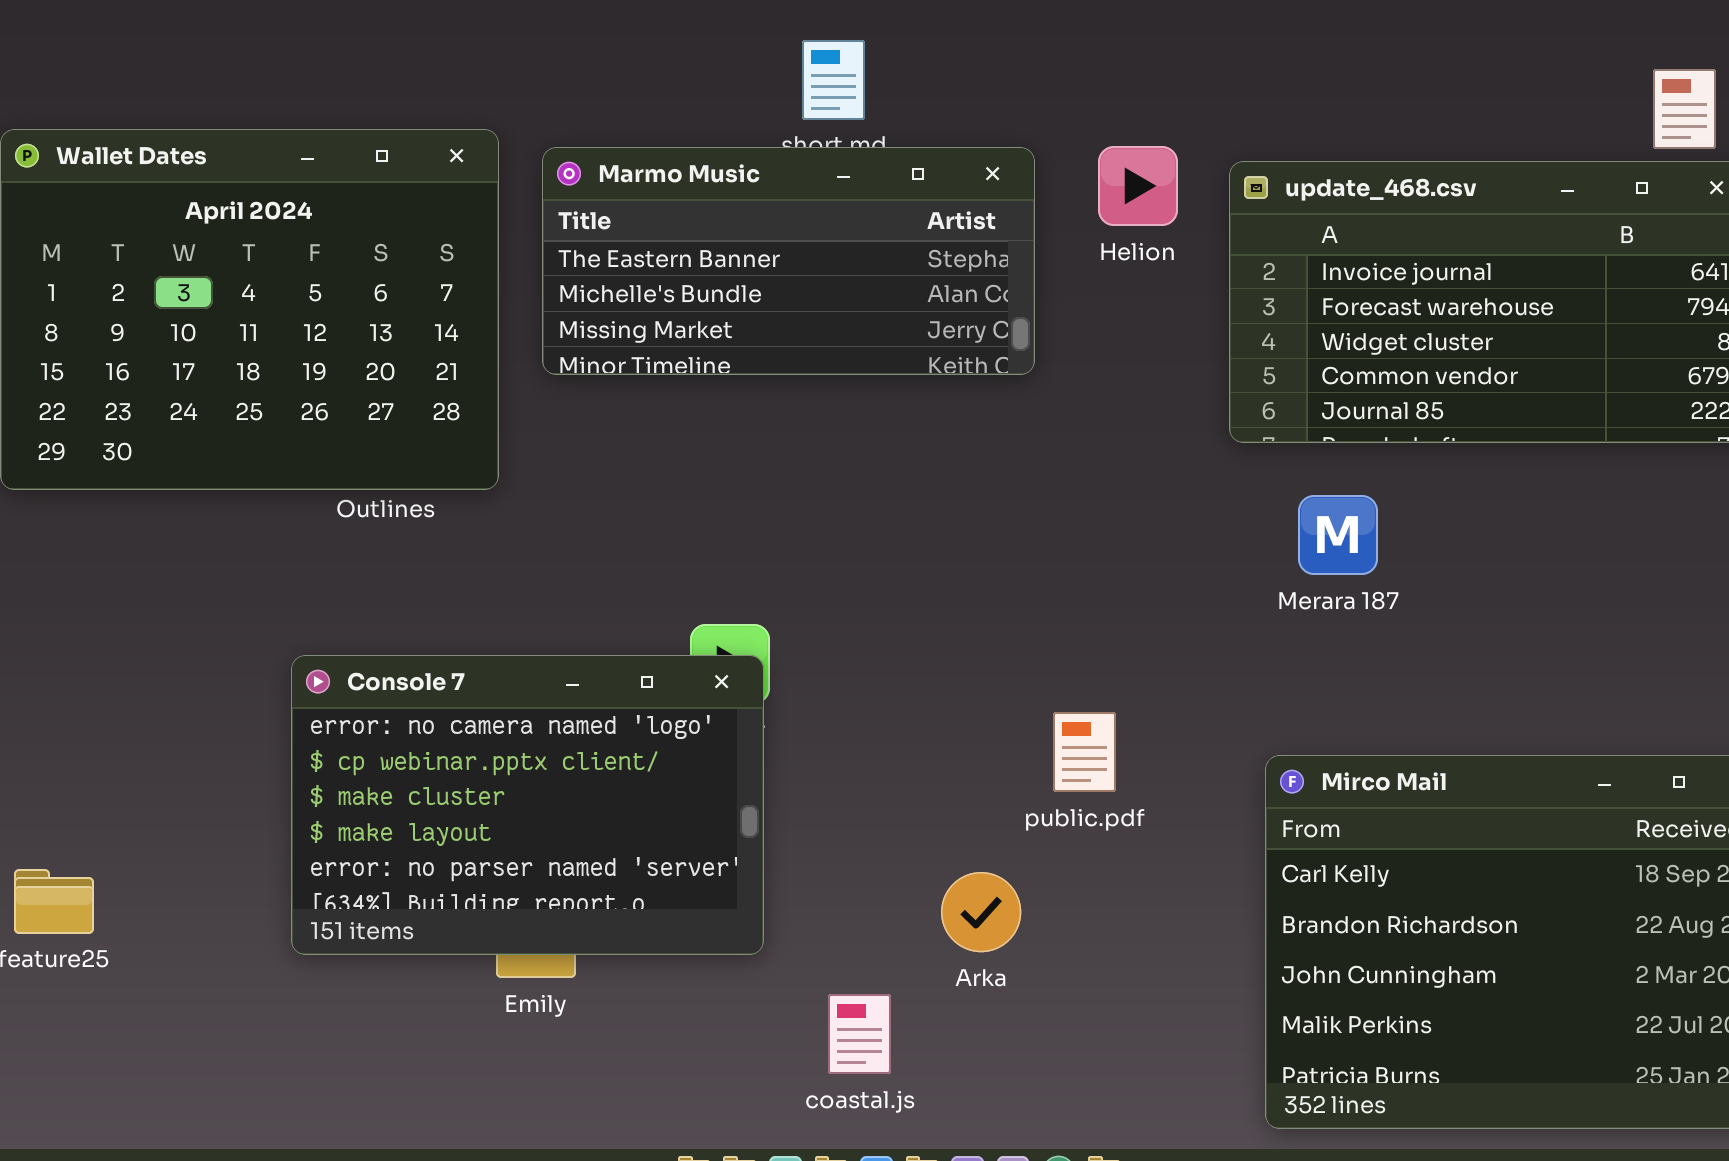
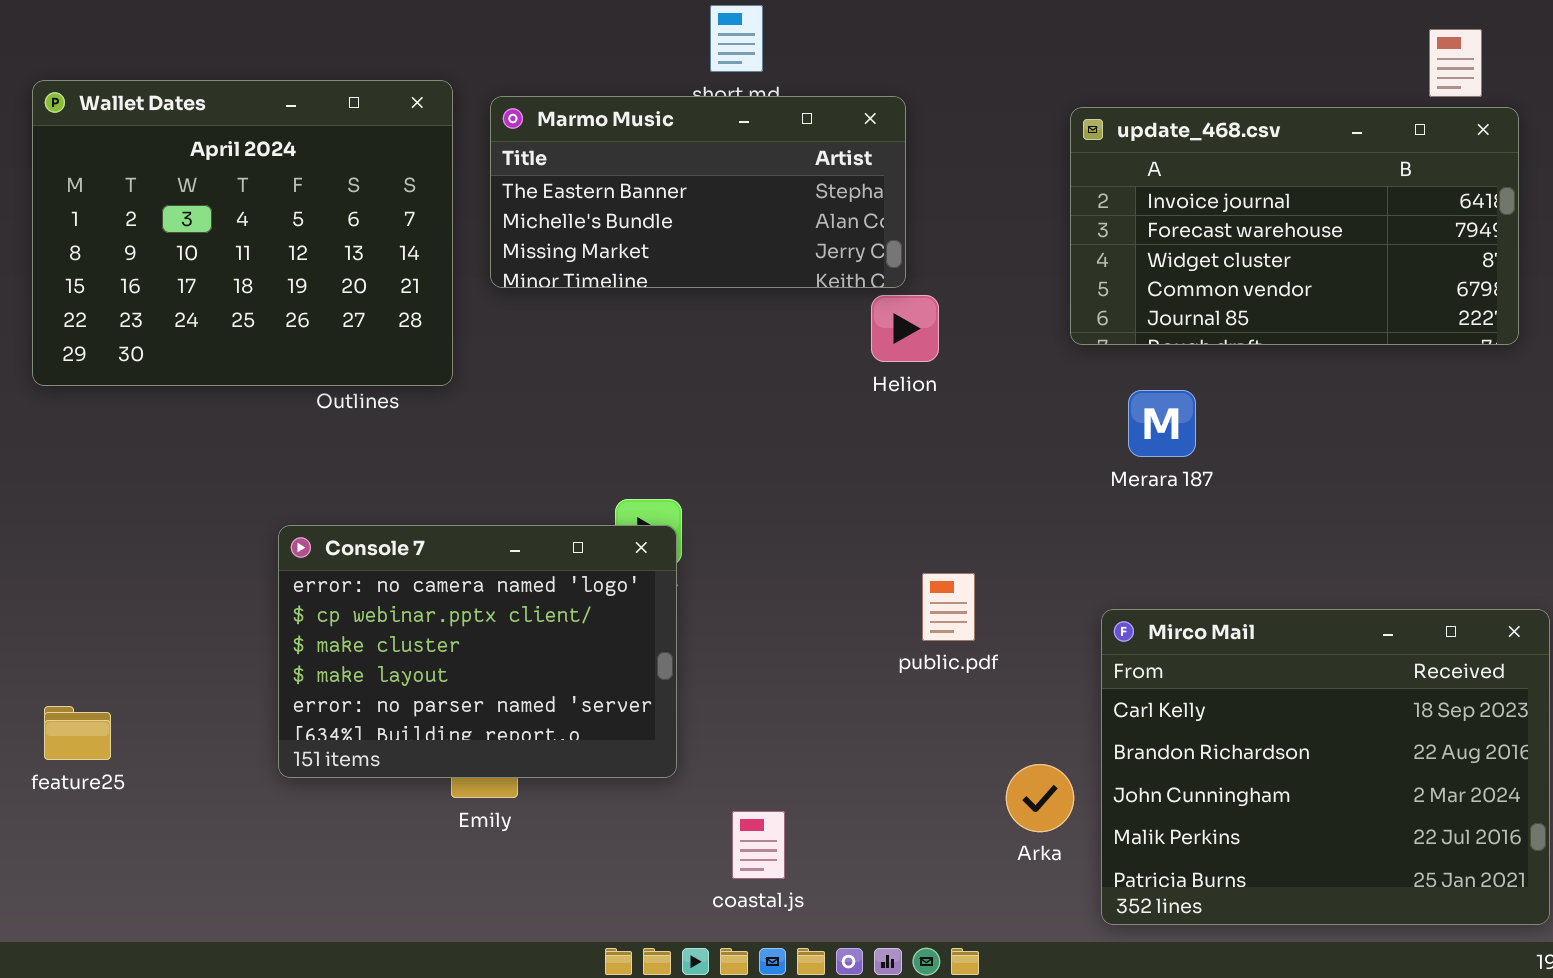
Helion: [1098,146,1178,226] -> [871,295,939,362], moved
Arka: [941,872,1021,952] -> [1006,764,1074,832], moved

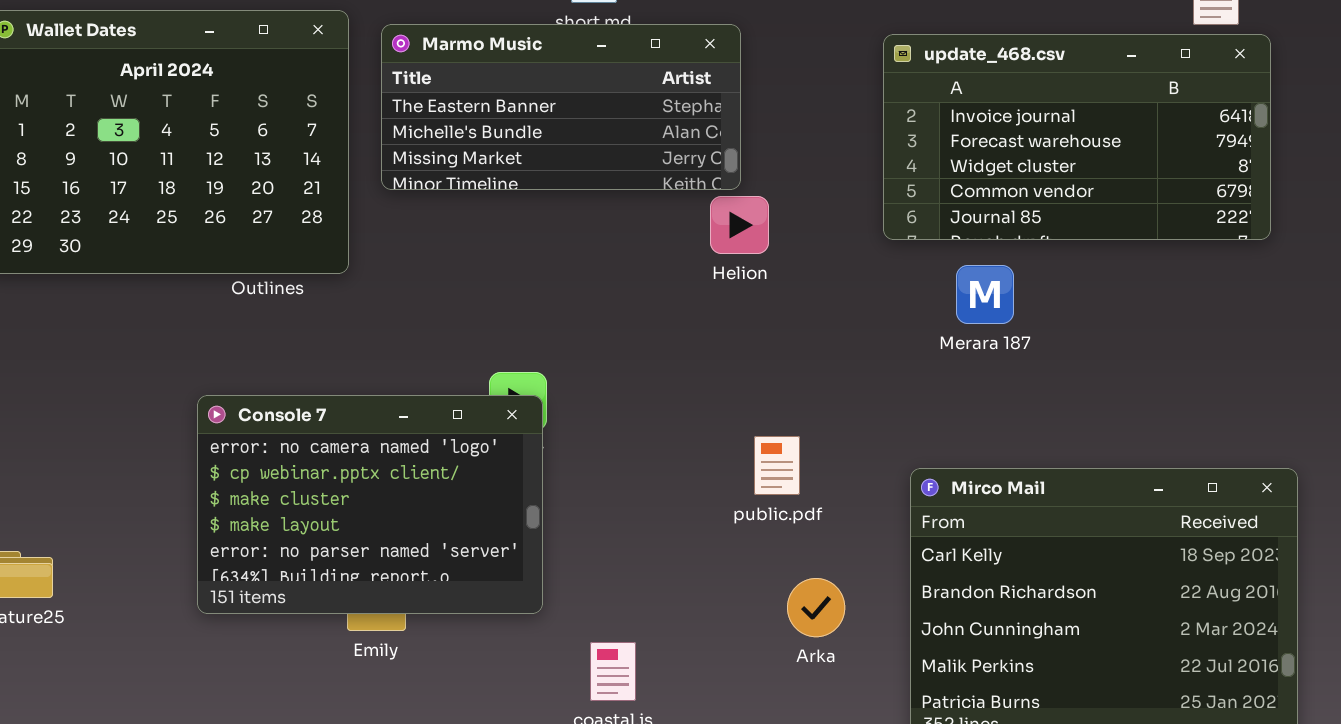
Merara 187: [1128,390,1196,457] -> [956,265,1014,324], moved
Arka: [1006,764,1074,832] -> [787,578,845,637], moved

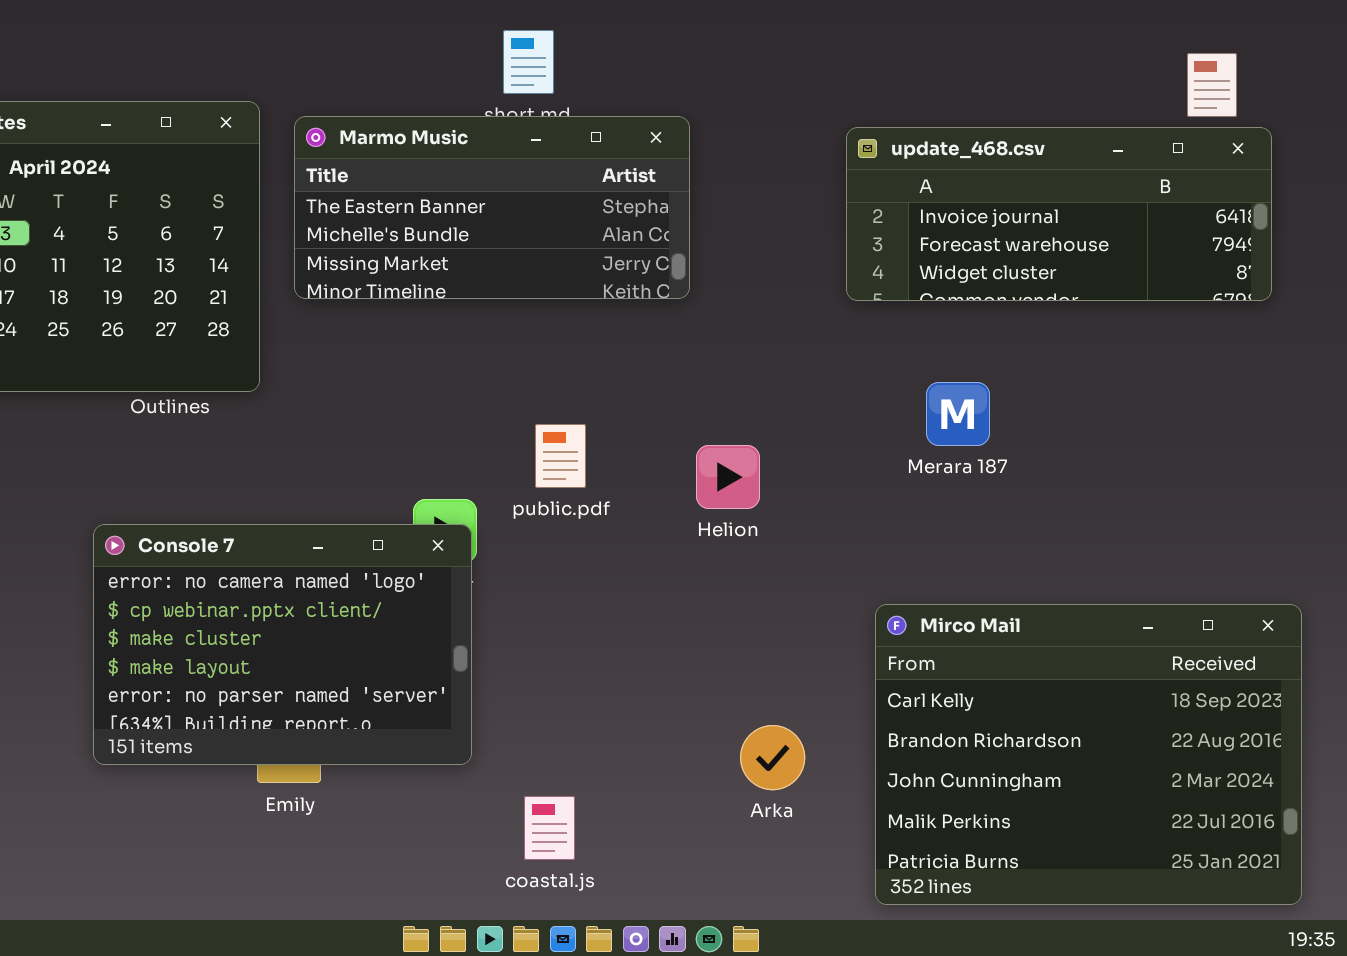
update_468.csv: [883,34,1271,240] -> [846,127,1272,301], resized
Helion: [710,196,769,254] -> [696,445,760,509], moved
public.pdf: [754,436,800,495] -> [535,424,586,488], moved

